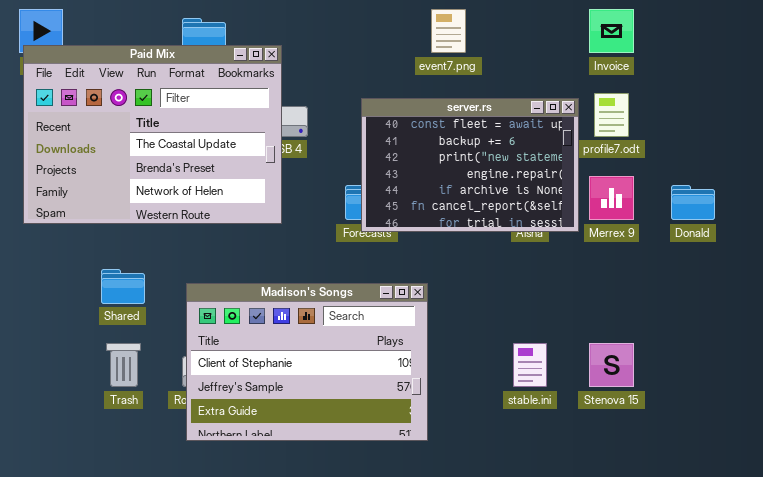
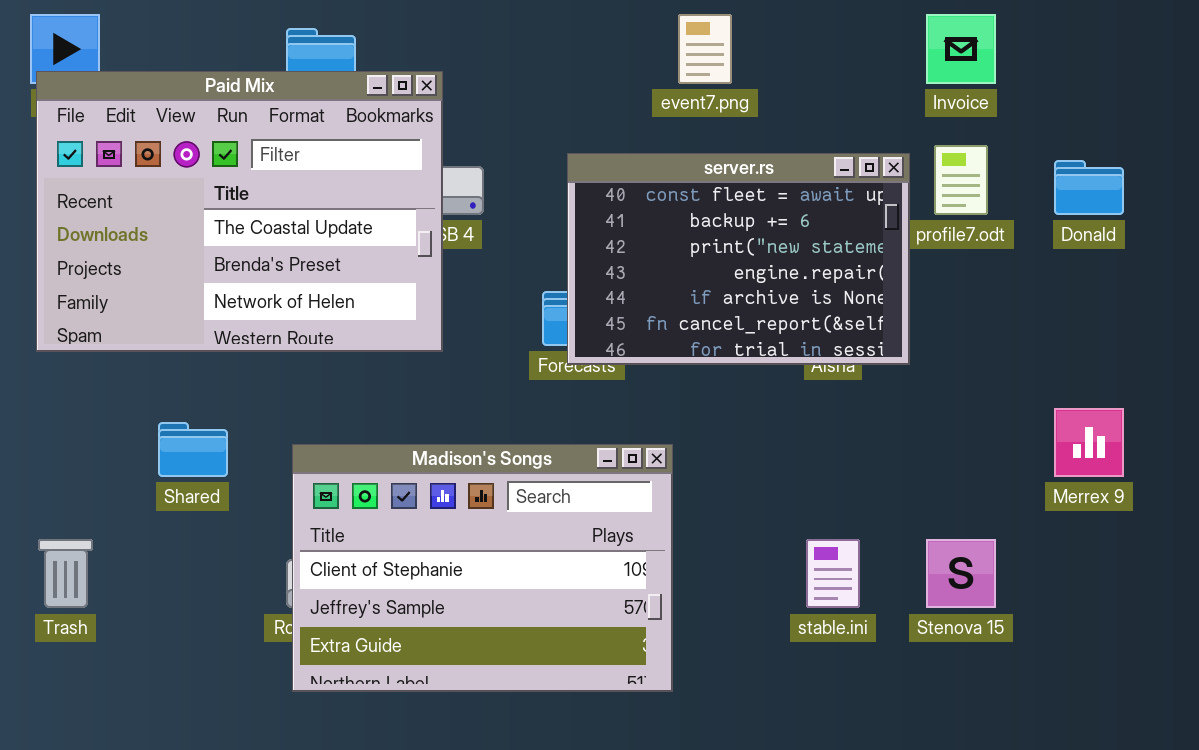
Merrex 9: [589,176,634,220] -> [1054,408,1124,477], moved
Donald: [671,185,715,220] -> [1054,160,1124,215], moved
Trash: [106,343,141,387] -> [38,539,93,608], moved

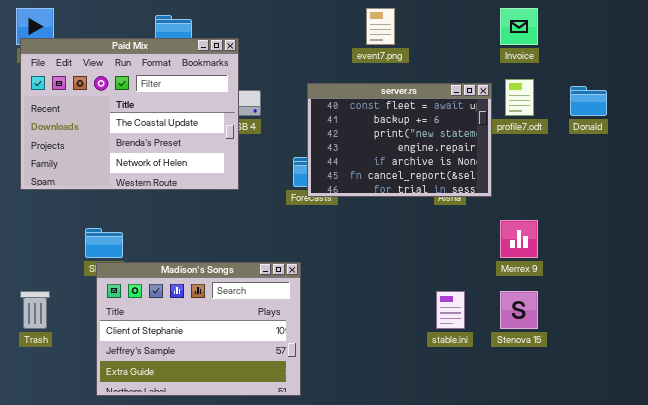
Merrex 9: [1054,408,1124,477] -> [500,220,538,258], moved
Madison's Songs: [292,444,673,692] -> [96,262,301,396], moved

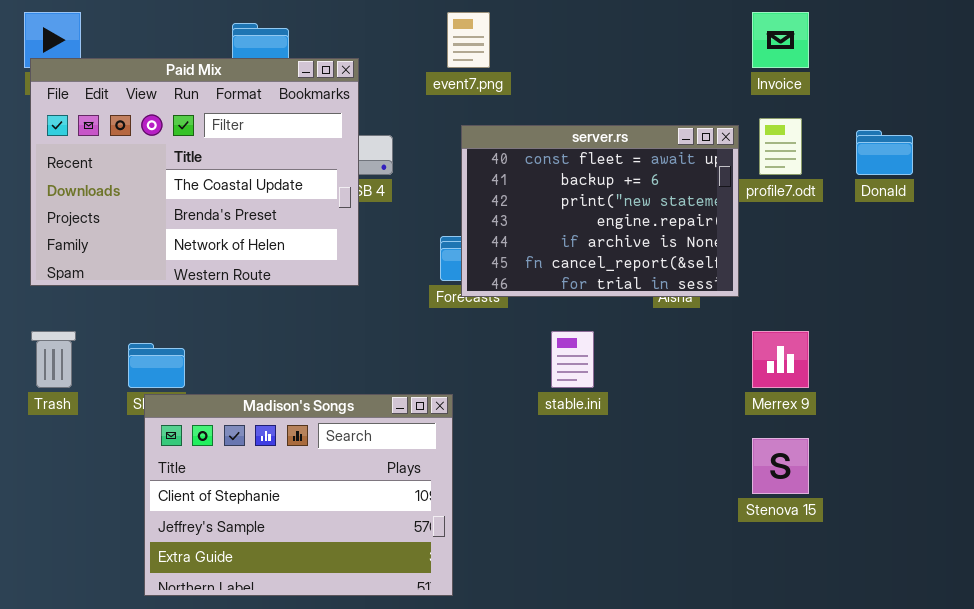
event7.png: [366,8,395,45] -> [447,12,490,68], moved
Trash: [20,291,50,329] -> [31,331,76,388], moved
stable.ini: [436,291,465,329] -> [551,331,594,388], moved

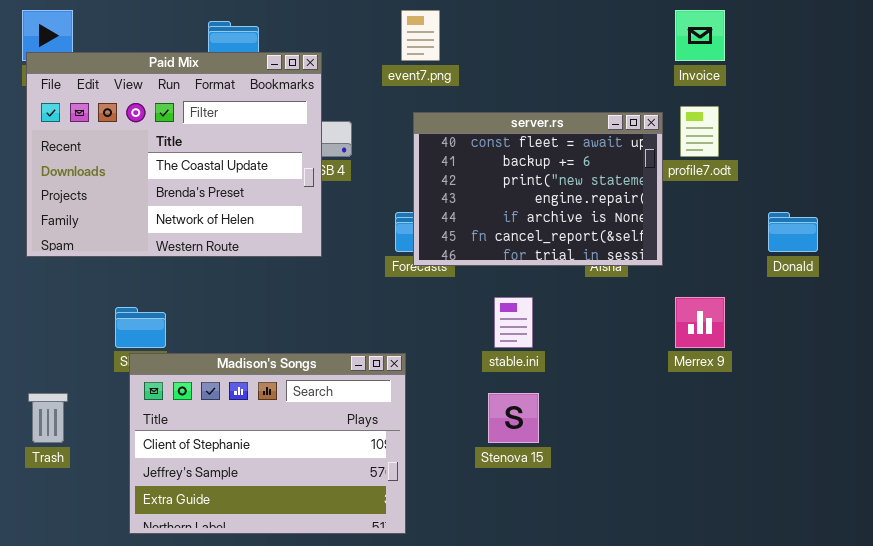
Donald: [856,130,913,175] -> [768,212,818,252], moved
Trash: [31,331,76,388] -> [28,393,68,443], moved
Stenova 15: [752,438,809,494] -> [488,393,539,443], moved

